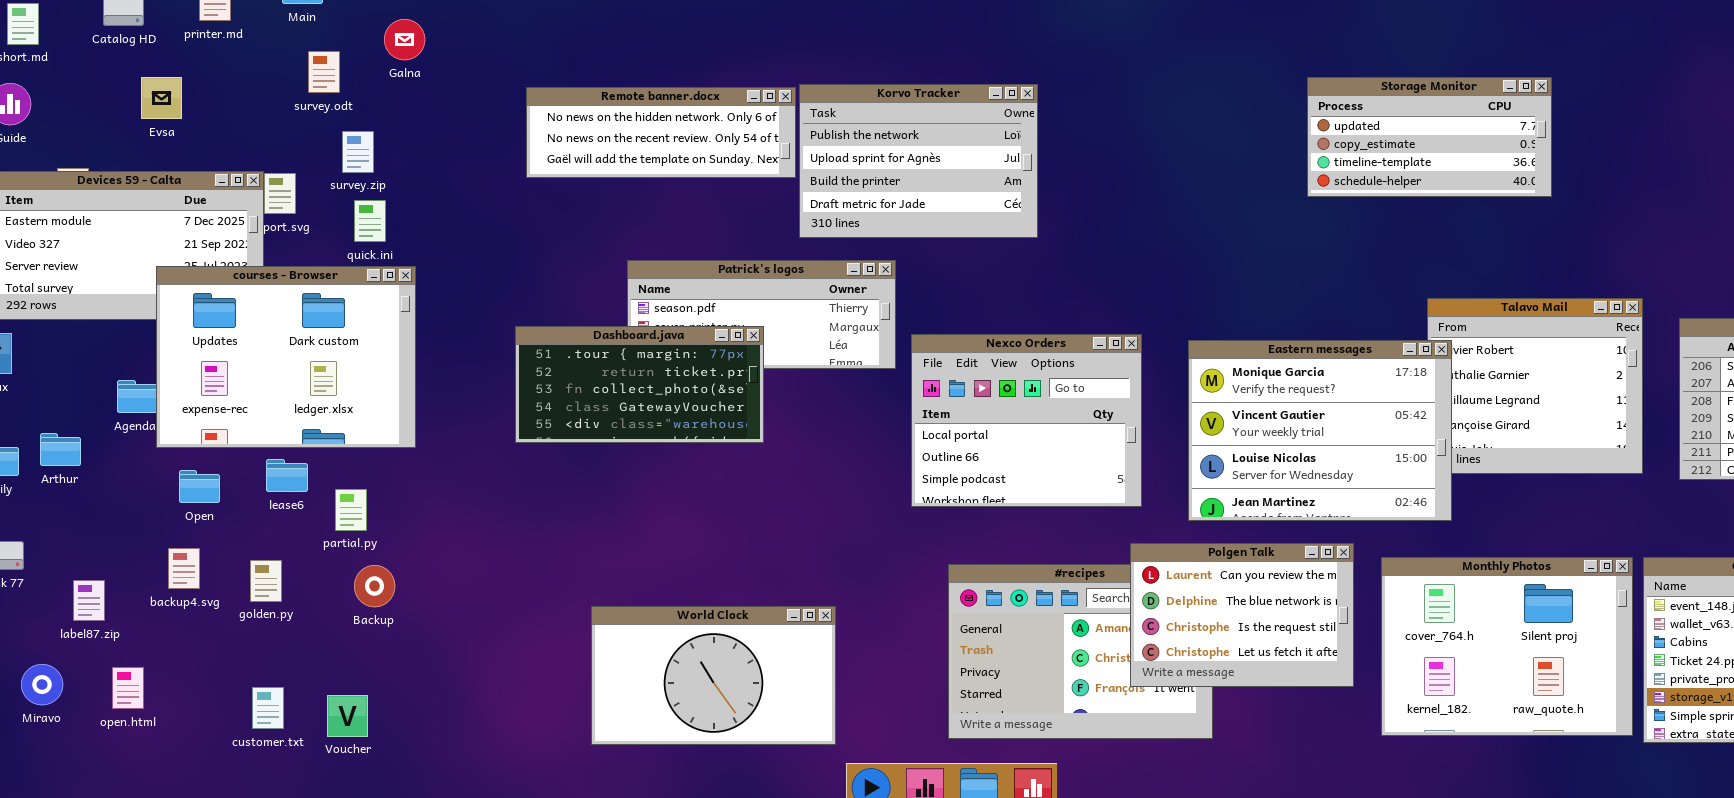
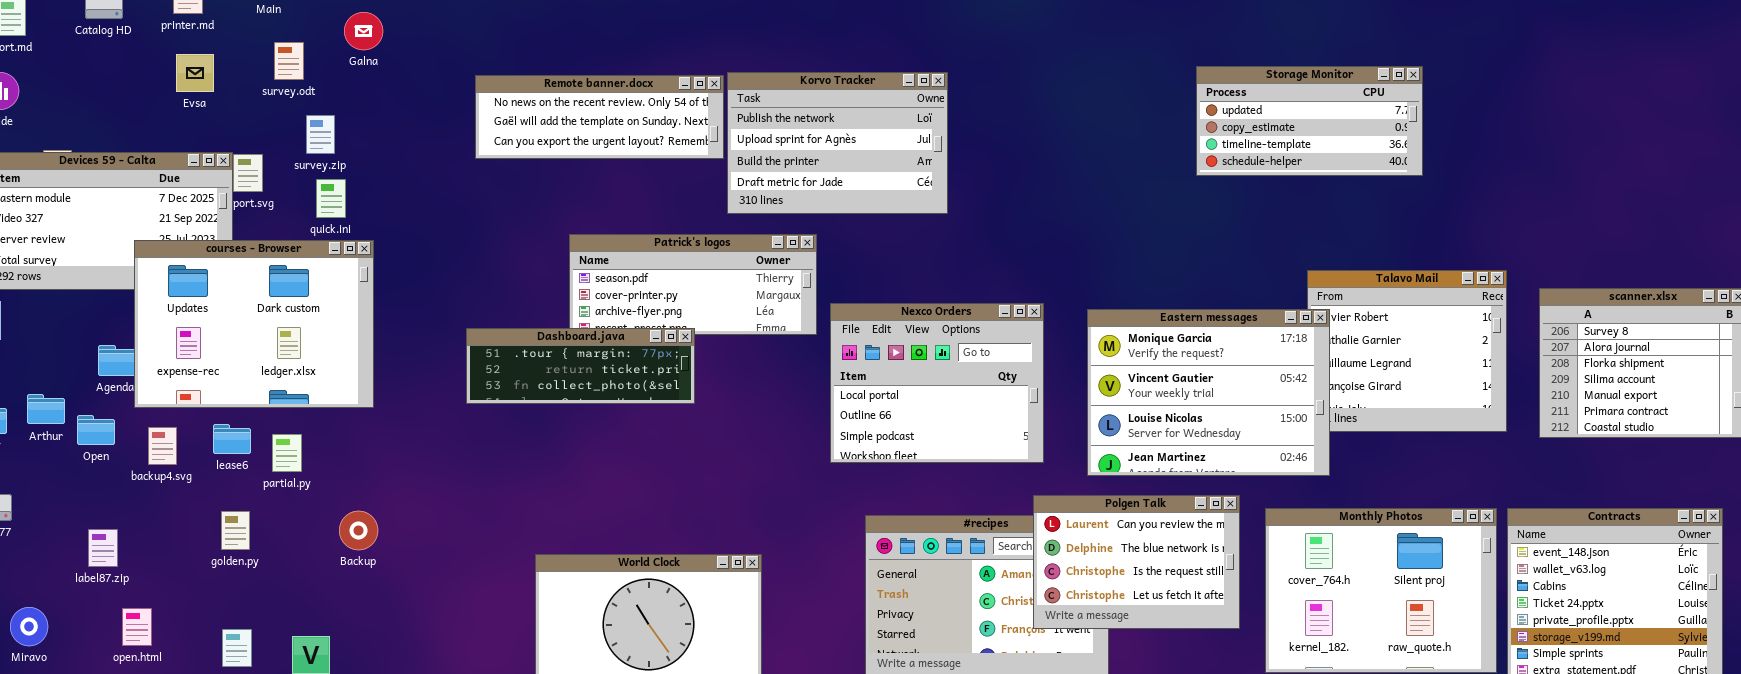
Evsa: [141,77,182,119] -> [176,54,214,92], moved
Remote banner.docx: [526,87,796,178] -> [475,75,724,159], scrolled down 1 row
Dashboard.java: [515,326,764,443] -> [466,328,695,404], resized
lease6: [266,459,308,492] -> [213,424,251,454], moved
Open: [179,470,220,503] -> [77,415,115,445], moved
partial.py: [335,489,367,531] -> [272,434,302,472], moved
backup4.svg: [168,548,200,589] -> [148,427,177,465], moved
Backup: [354,565,395,607] -> [339,511,378,550], moved
label87.zip: [73,580,105,621] -> [88,529,118,567], moved
open.html: [112,667,144,709] -> [122,608,152,646], moved

